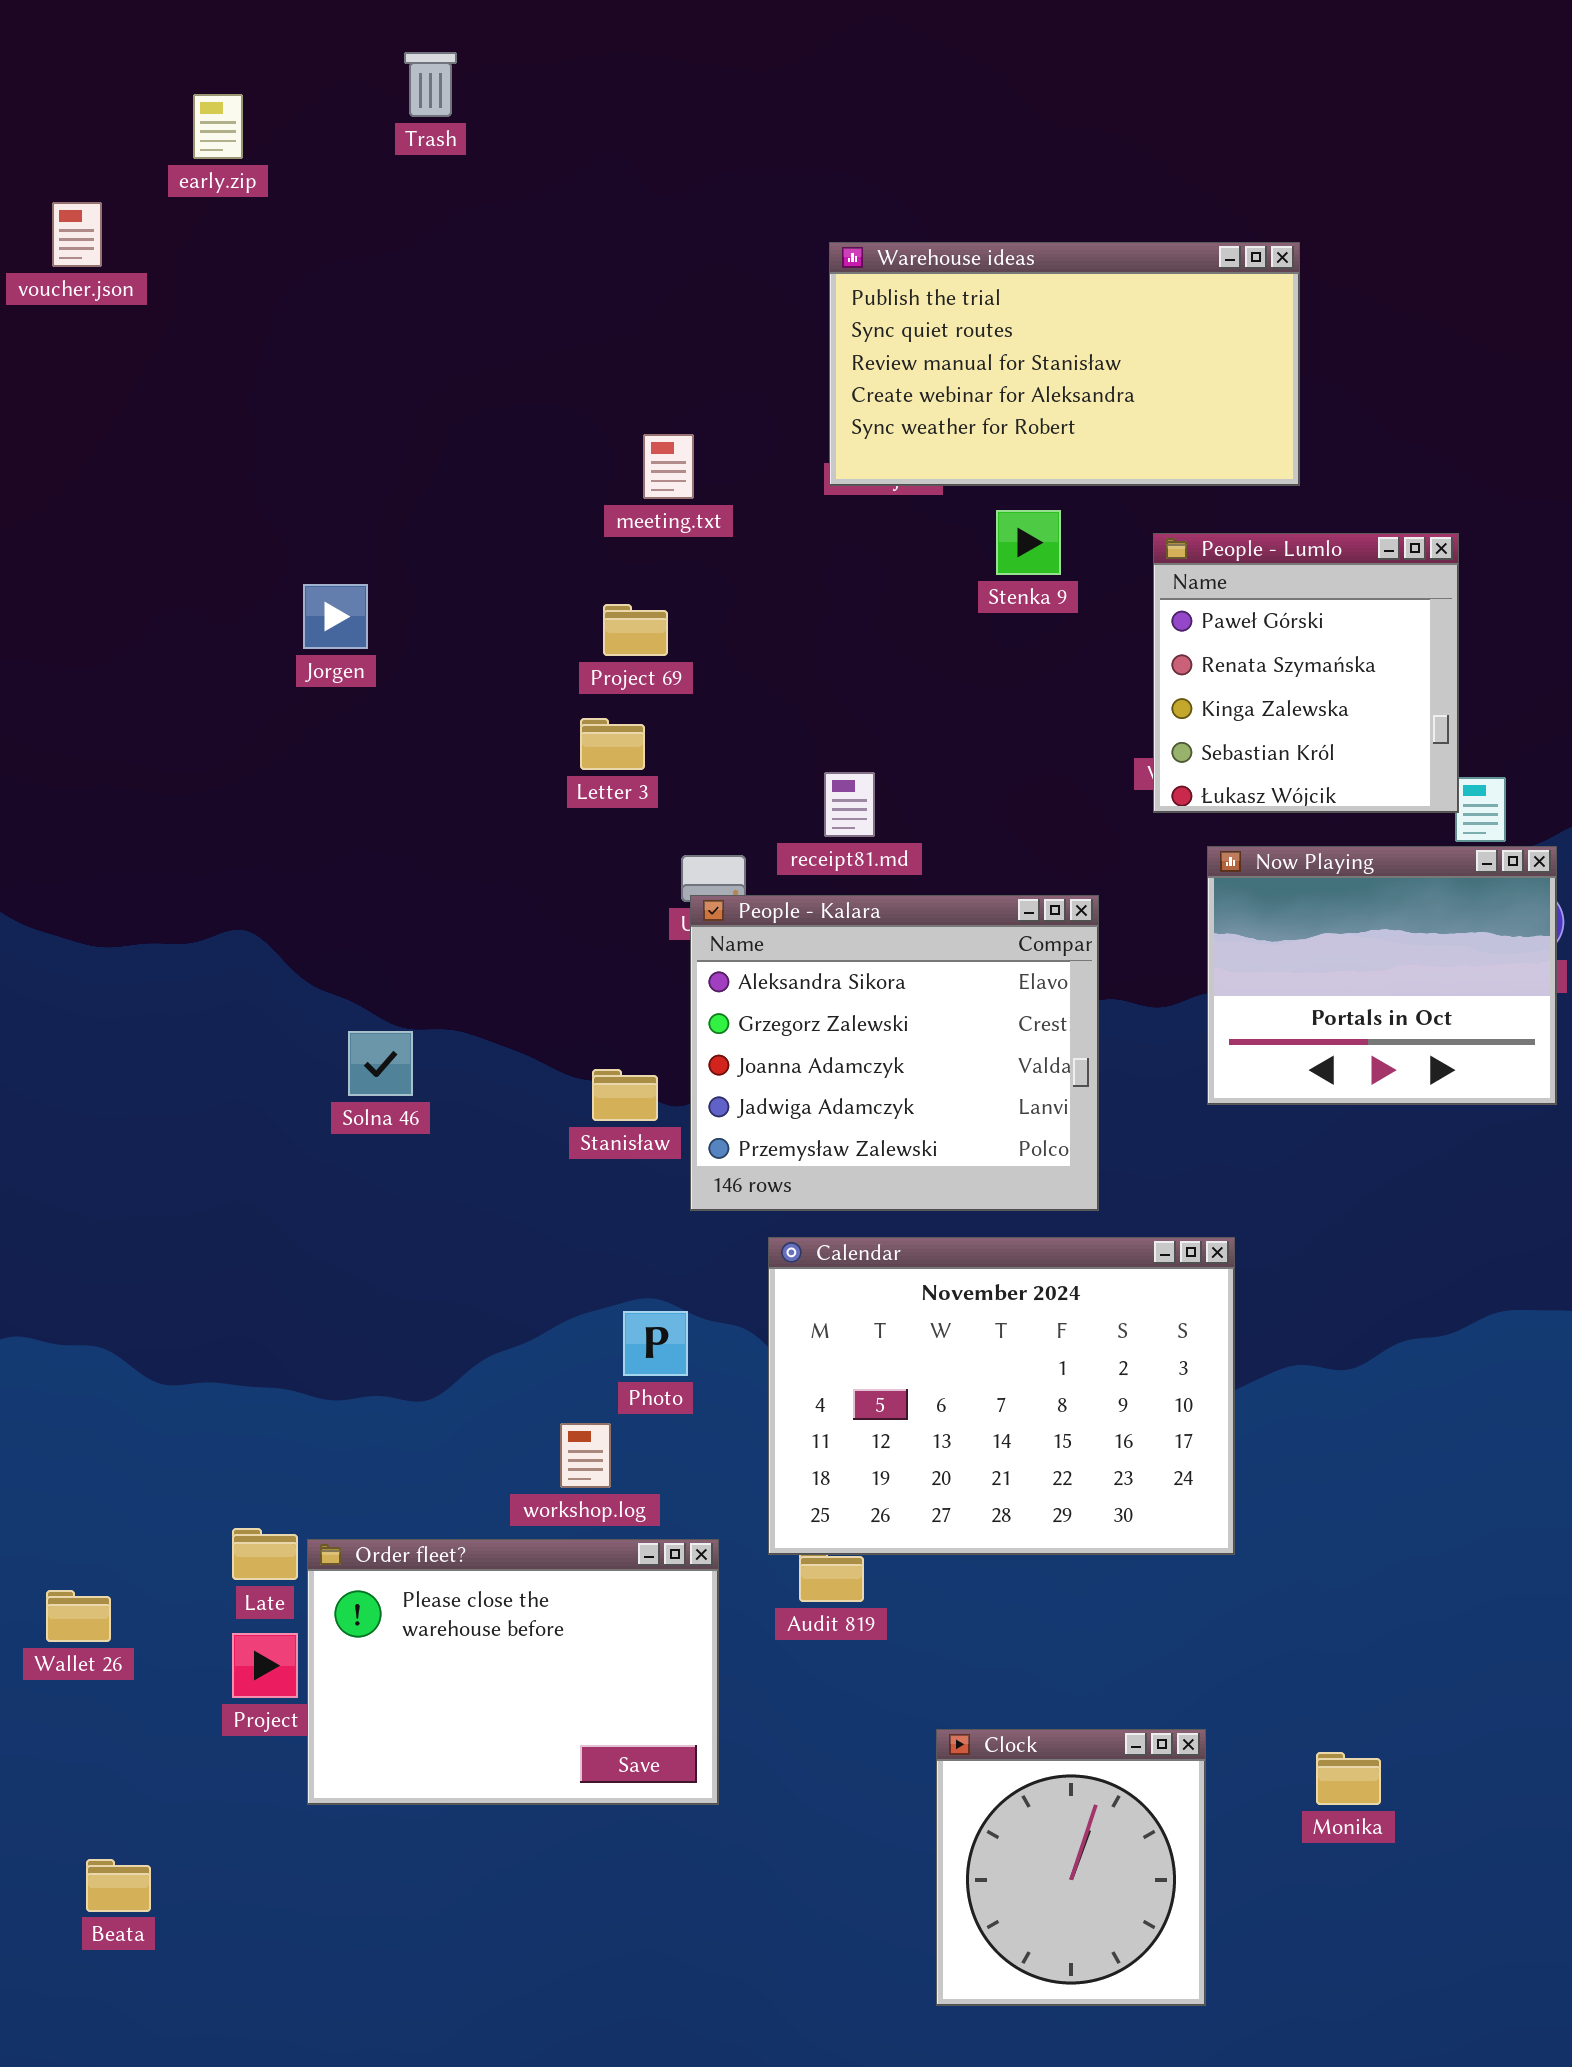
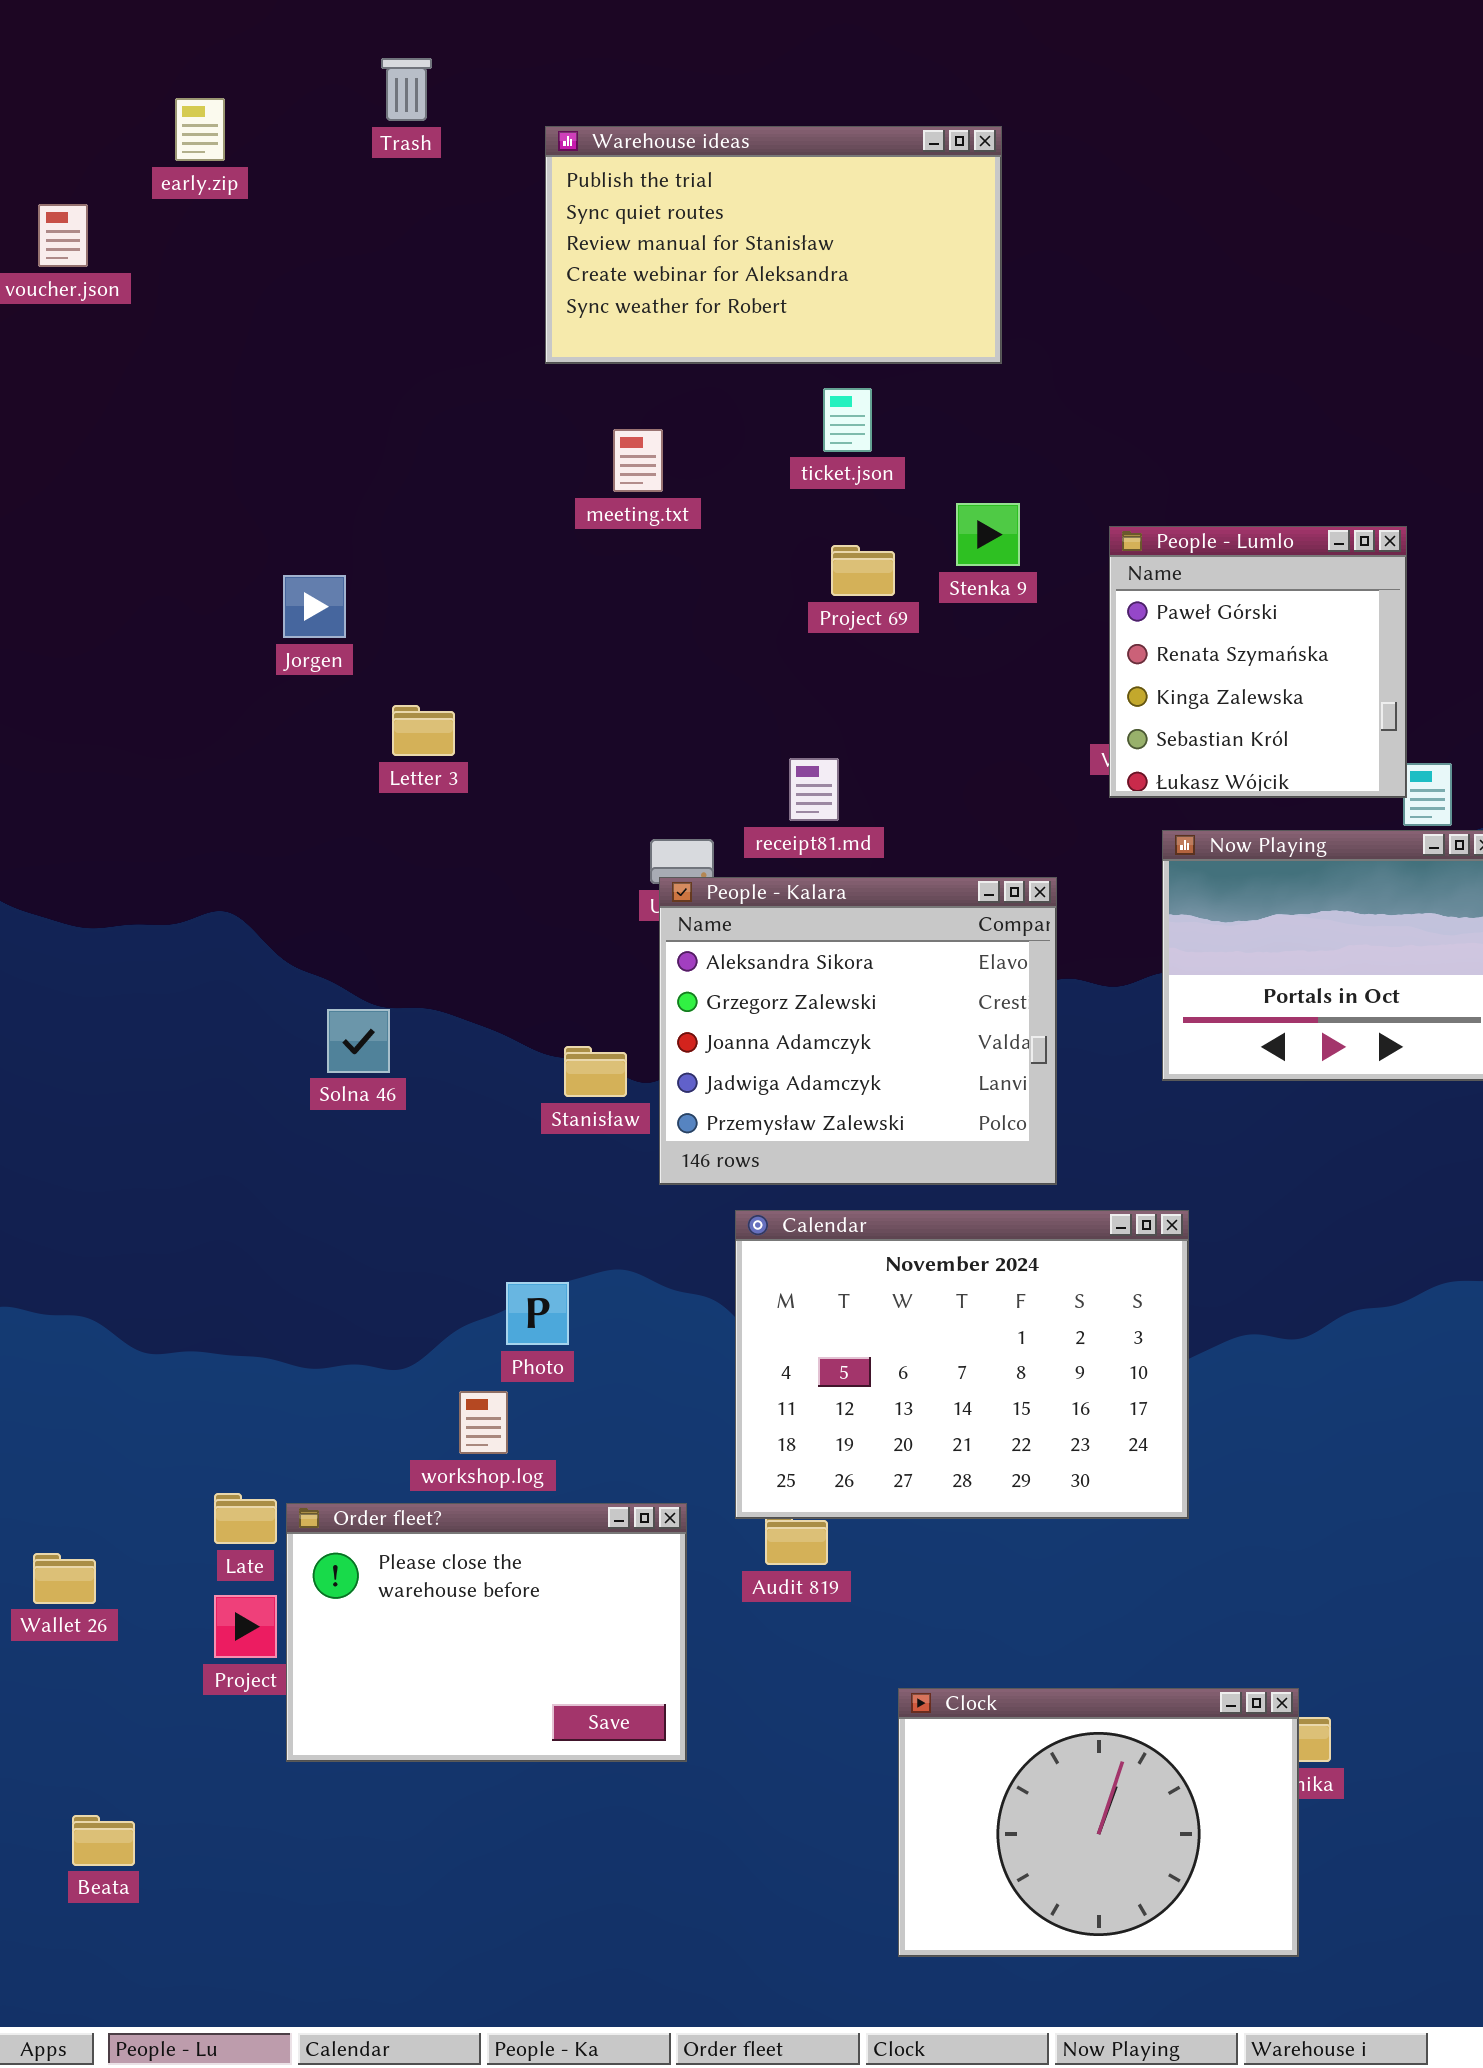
Warehouse ideas: [829,242,1300,486] -> [545,126,1002,364], moved
Project 69: [603,604,668,656] -> [831,545,895,596], moved
Letter 3: [580,718,645,770] -> [392,705,455,756], moved
Photo: [623,1311,688,1376] -> [506,1282,569,1345], moved
workshop.log: [560,1423,611,1488] -> [459,1391,508,1454], moved
Clock: [936,1729,1206,2006] -> [898,1688,1299,1957], resized

